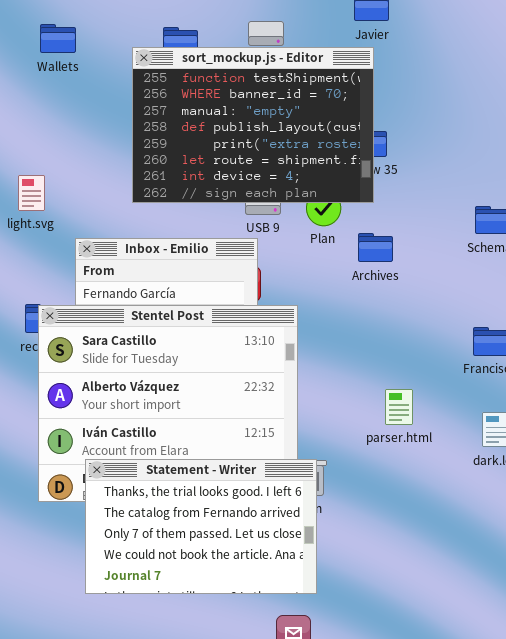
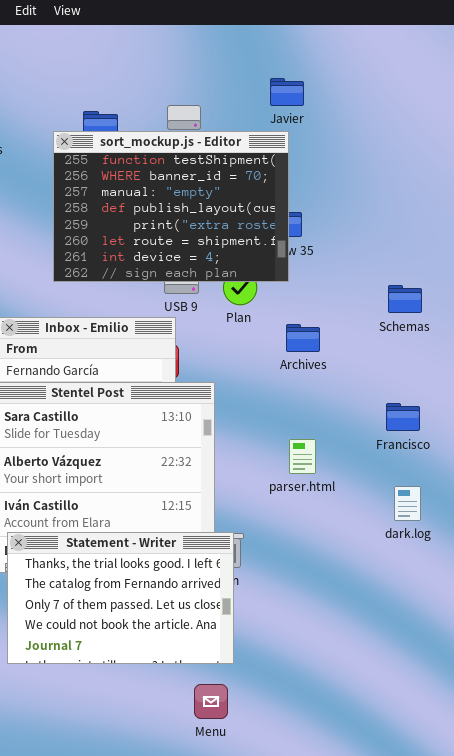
Archives: [358,233,393,262] -> [286,324,320,352], moved
parser.html: [385,389,413,425] -> [289,439,316,474], moved

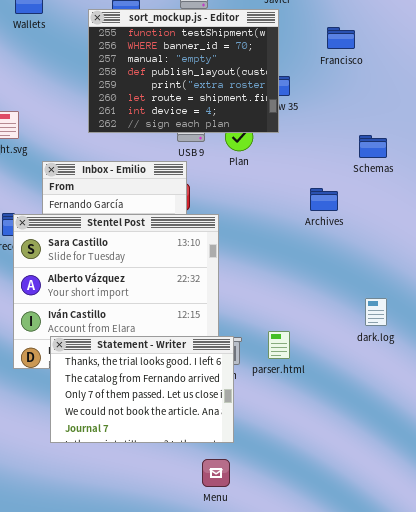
Archives: [286,324,320,352] -> [310,188,338,211], moved
Francisco: [386,403,420,431] -> [327,27,355,49], moved
parser.html: [289,439,316,474] -> [268,331,290,359], moved

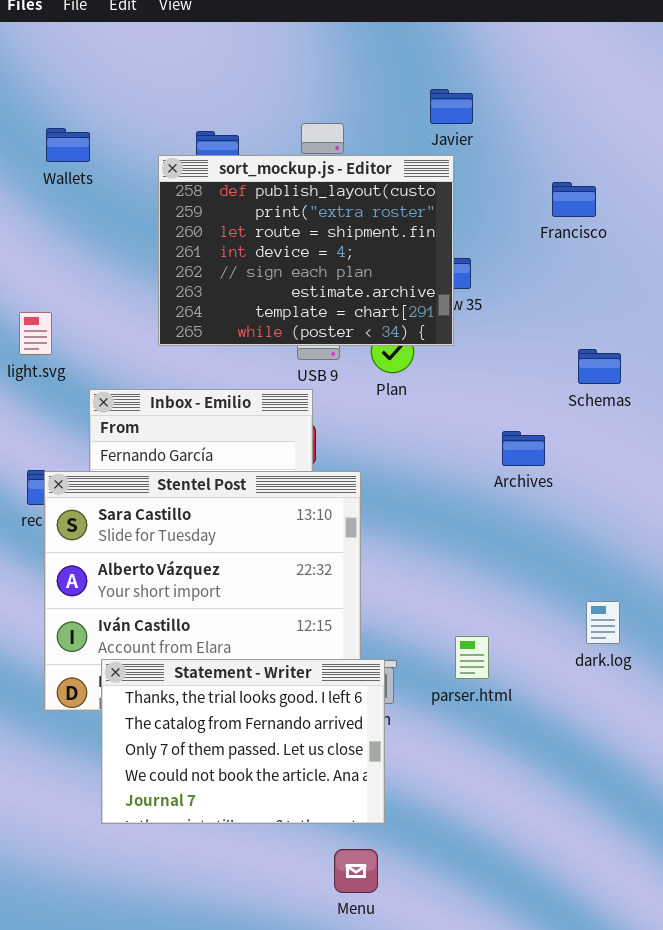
sort_mockup.js - Editor: [88,9,279,133] -> [158,155,454,346], scrolled down 3 rows
Francisco: [327,27,355,49] -> [552,182,596,217], moved
parser.html: [268,331,290,359] -> [455,636,489,679], moved

